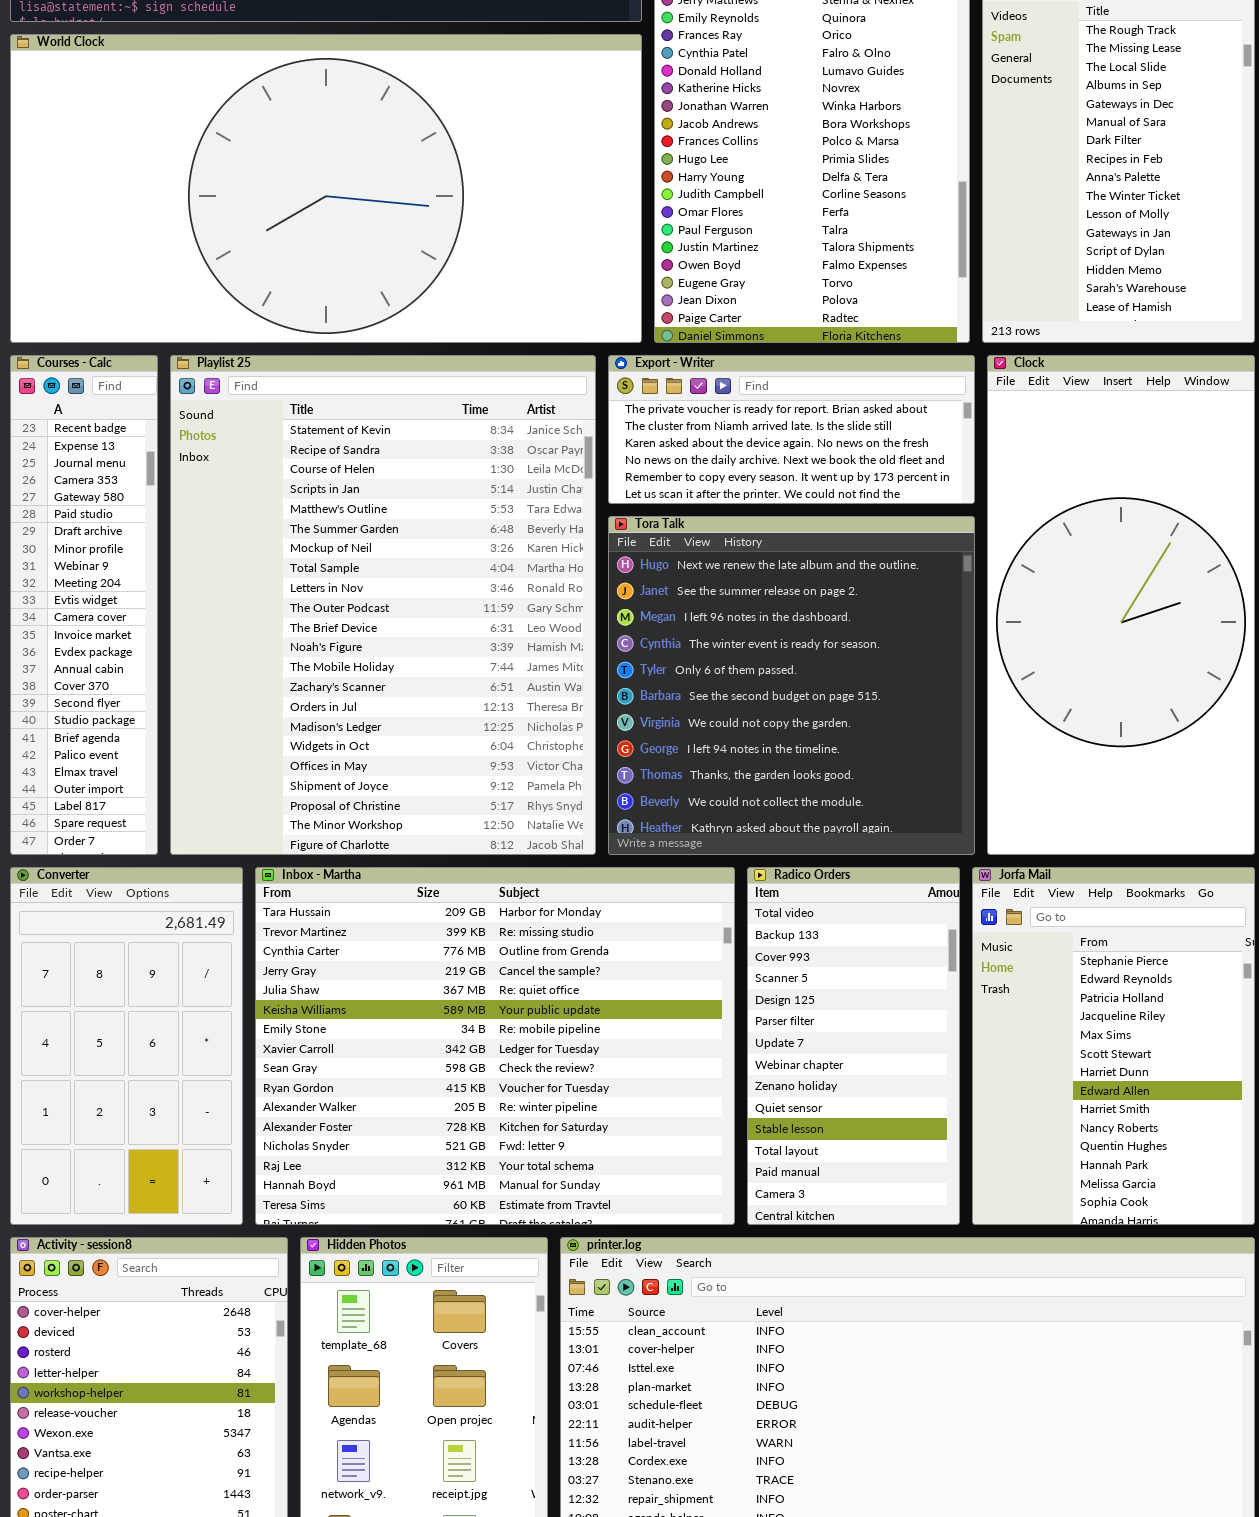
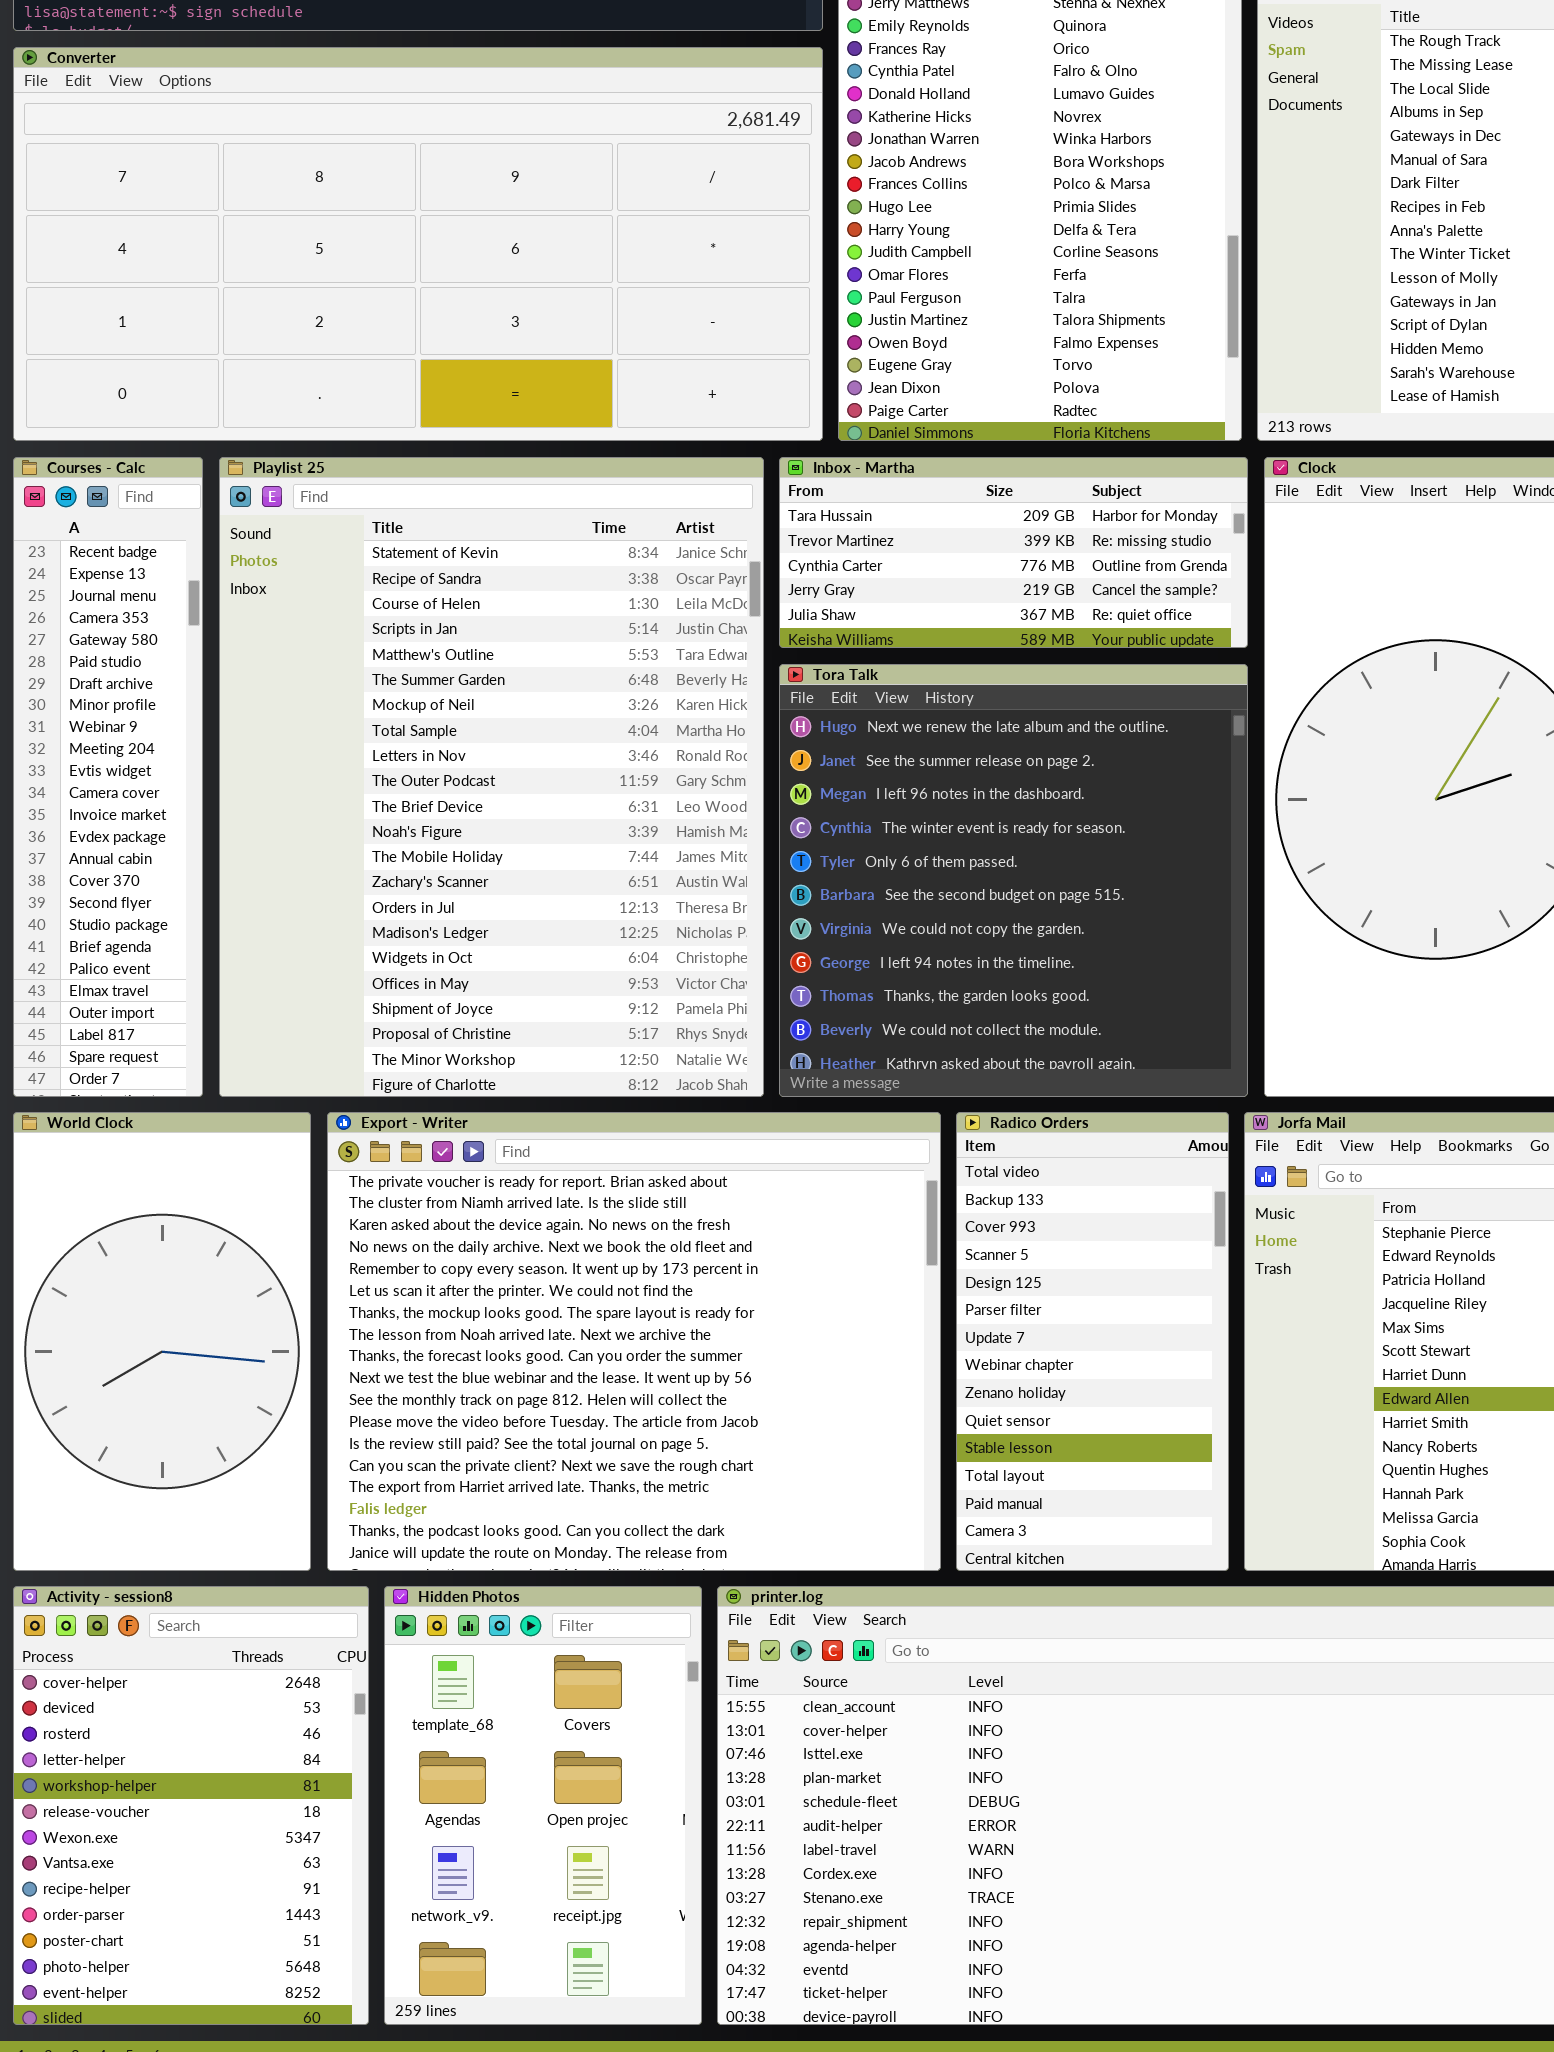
World Clock: [10,34,642,343] -> [13,1112,311,1571], moved, resized
Export - Writer: [608,355,975,504] -> [327,1112,941,1571], moved, resized
Converter: [10,867,243,1225] -> [13,47,823,441], moved, resized
Inbox - Martha: [255,867,735,1225] -> [779,457,1248,648], moved, resized

